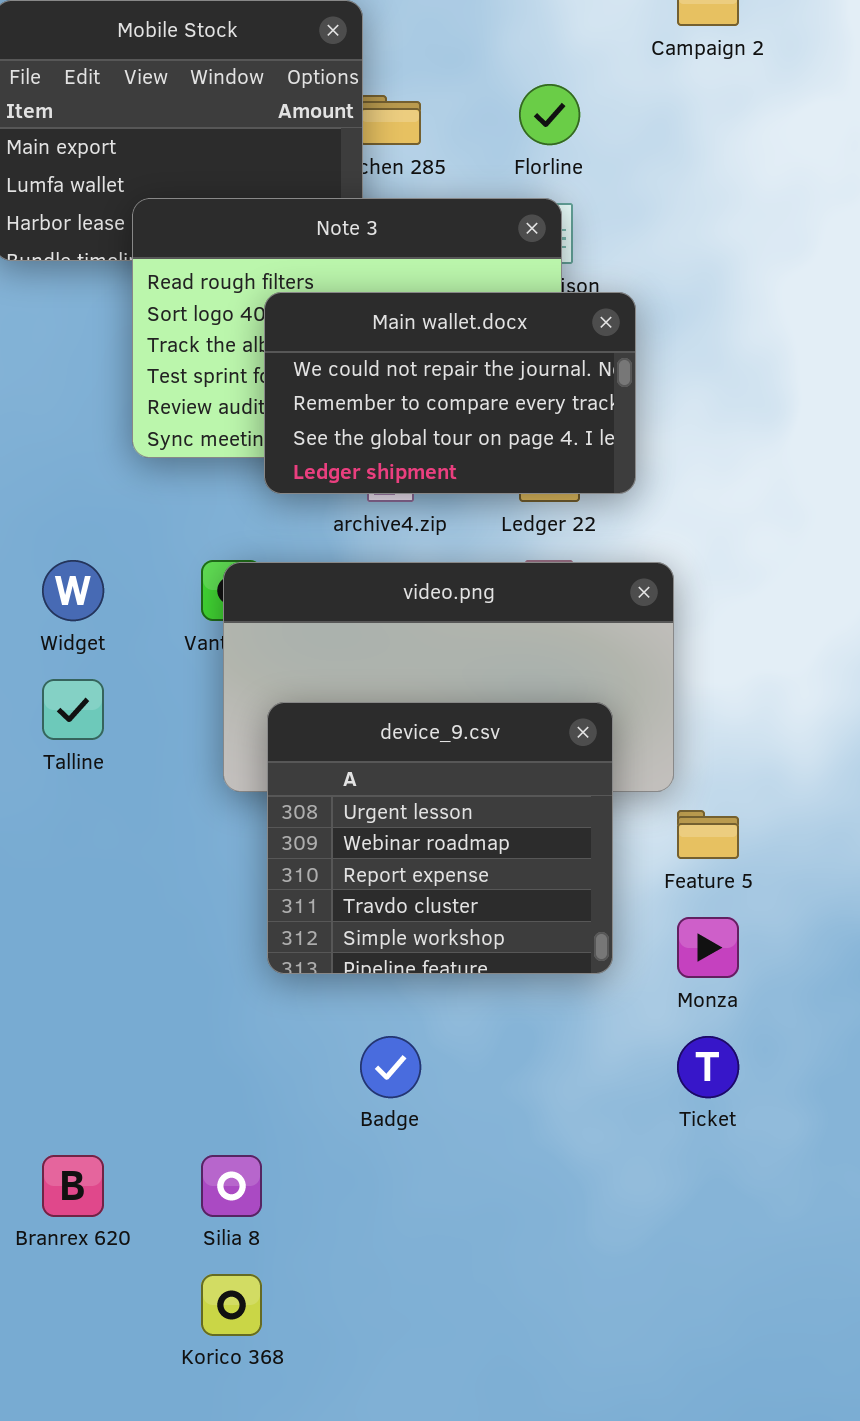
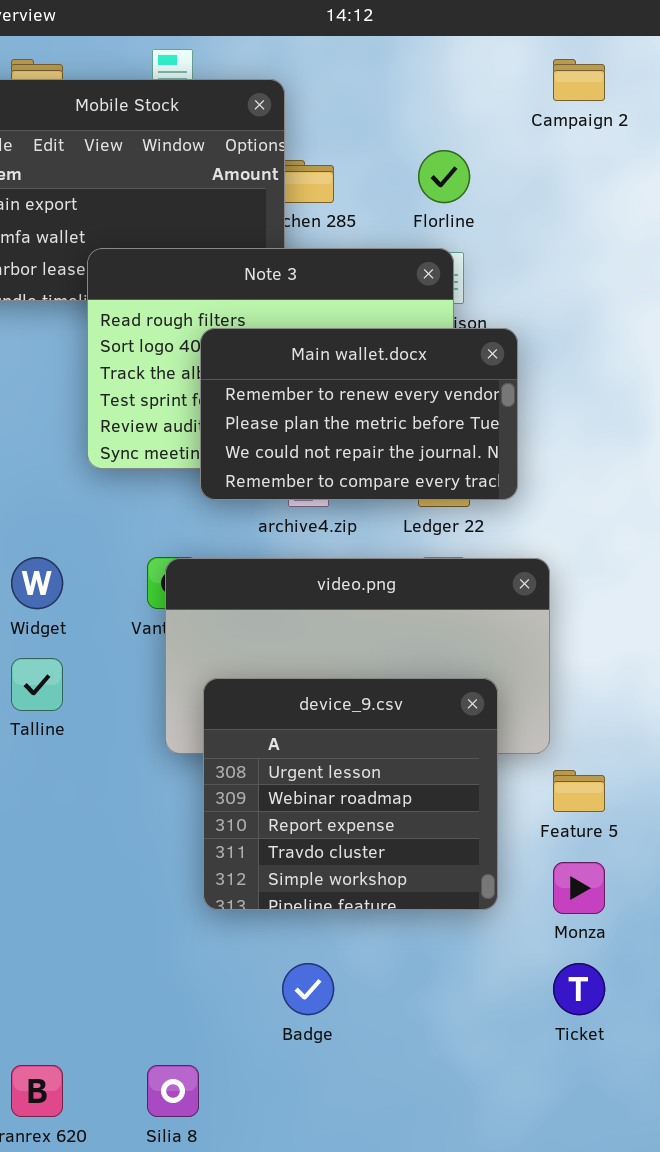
Main wallet.docx: [264,292,636,494] -> [200,328,518,500], scrolled up 2 rows

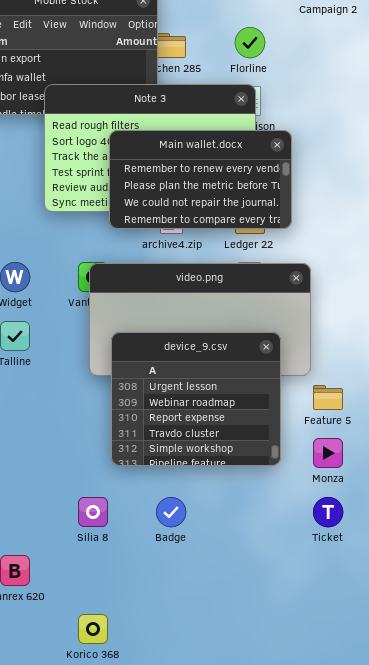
Silia 8: [147,1065,199,1117] -> [78,497,108,527], moved

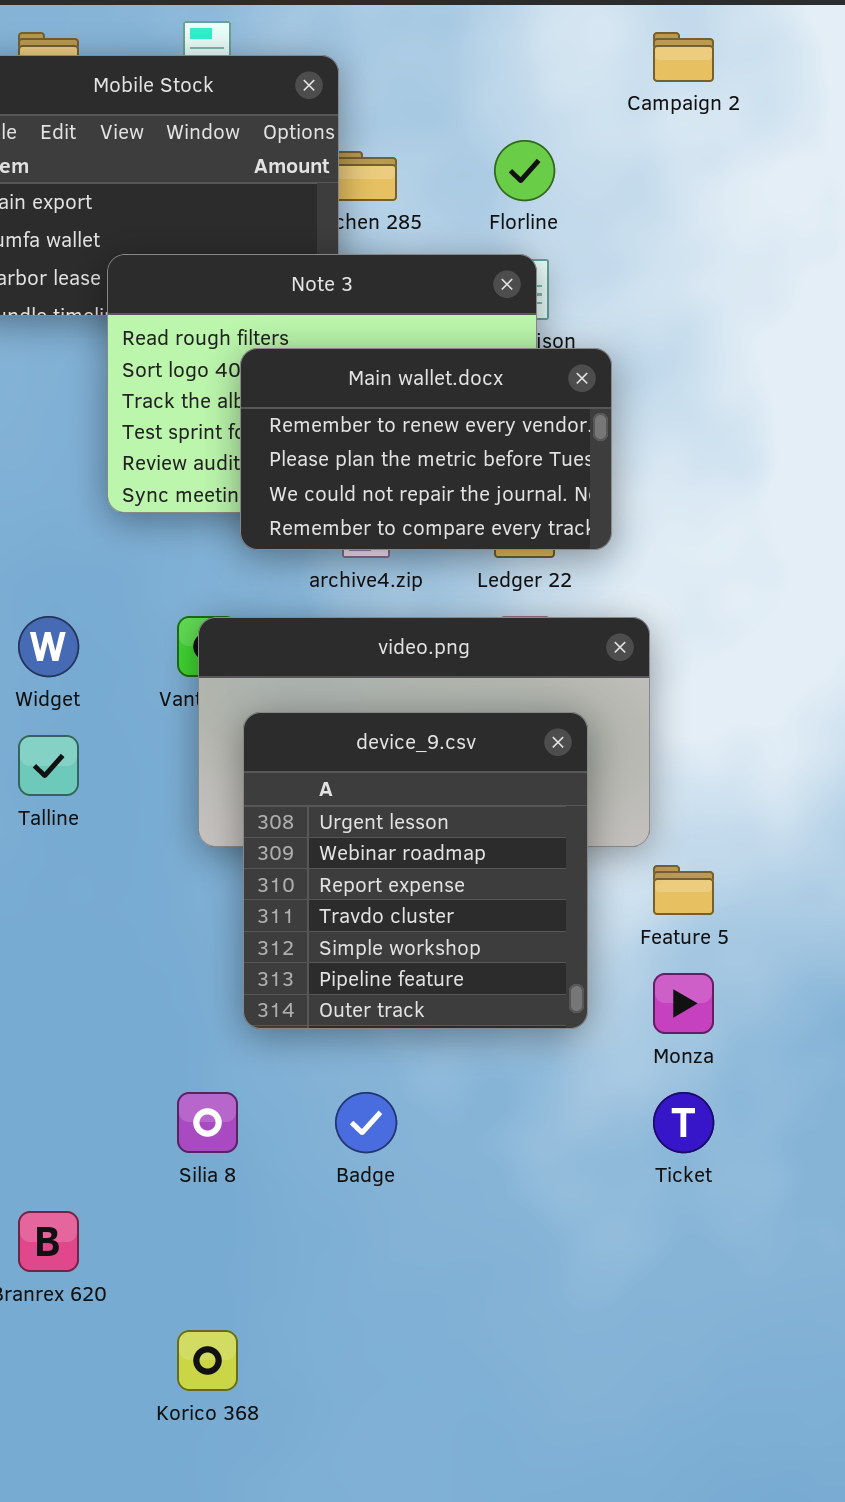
device_9.csv: [111,332,281,466] -> [243,712,588,1029], resized

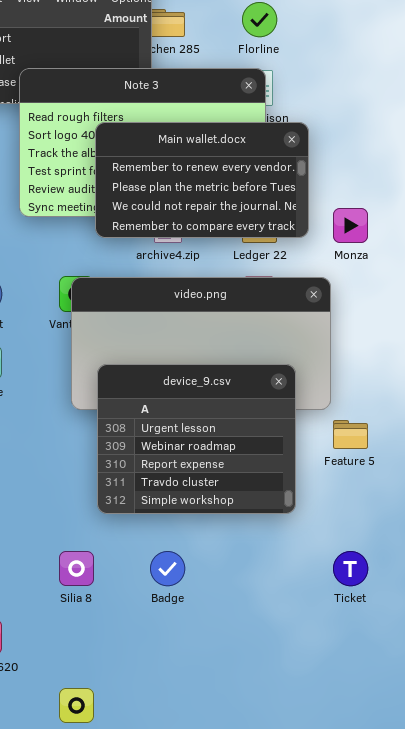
device_9.csv: [243,712,588,1029] -> [97,364,296,514], resized
Monza: [653,973,714,1034] -> [333,208,368,243], moved

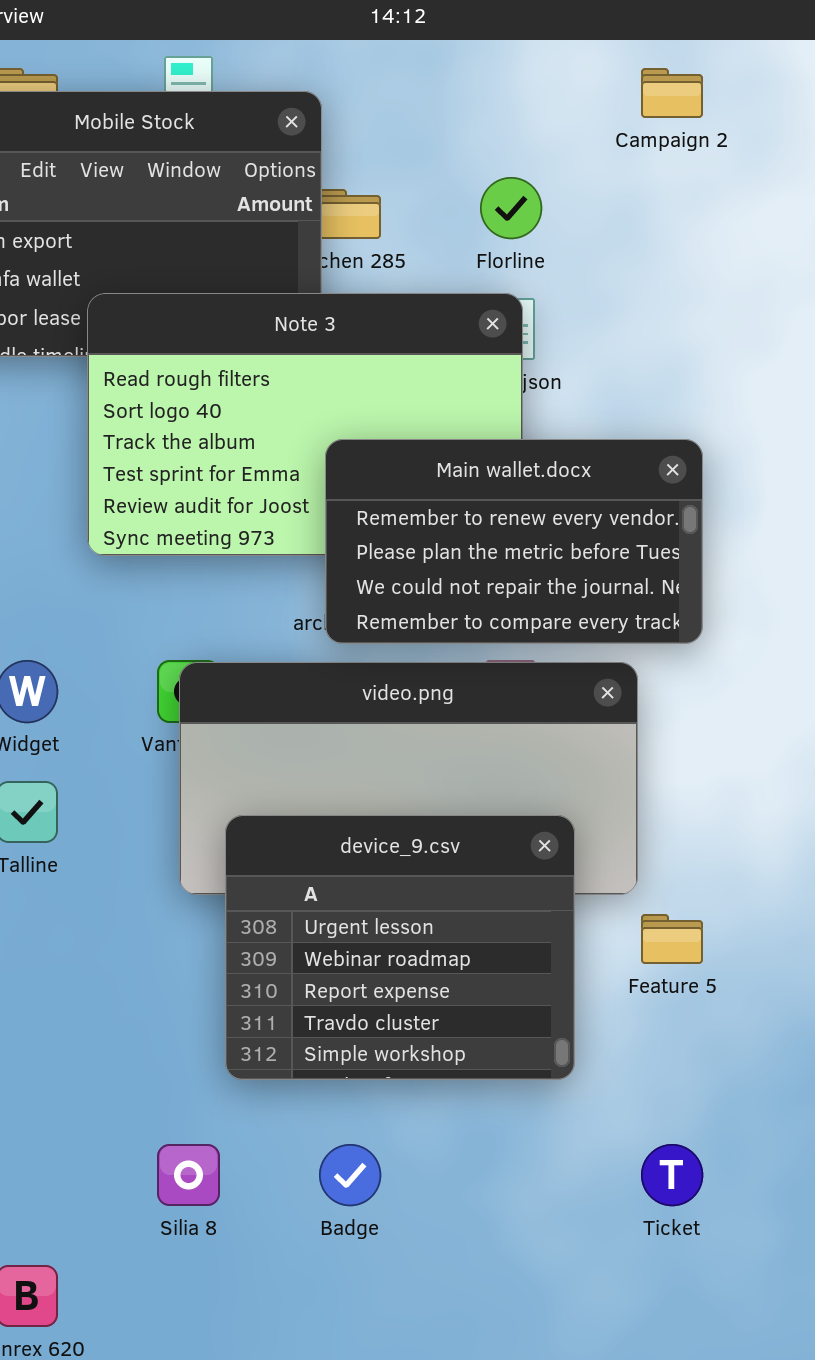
Main wallet.docx: [95,122,309,238] -> [325,439,703,644], moved

